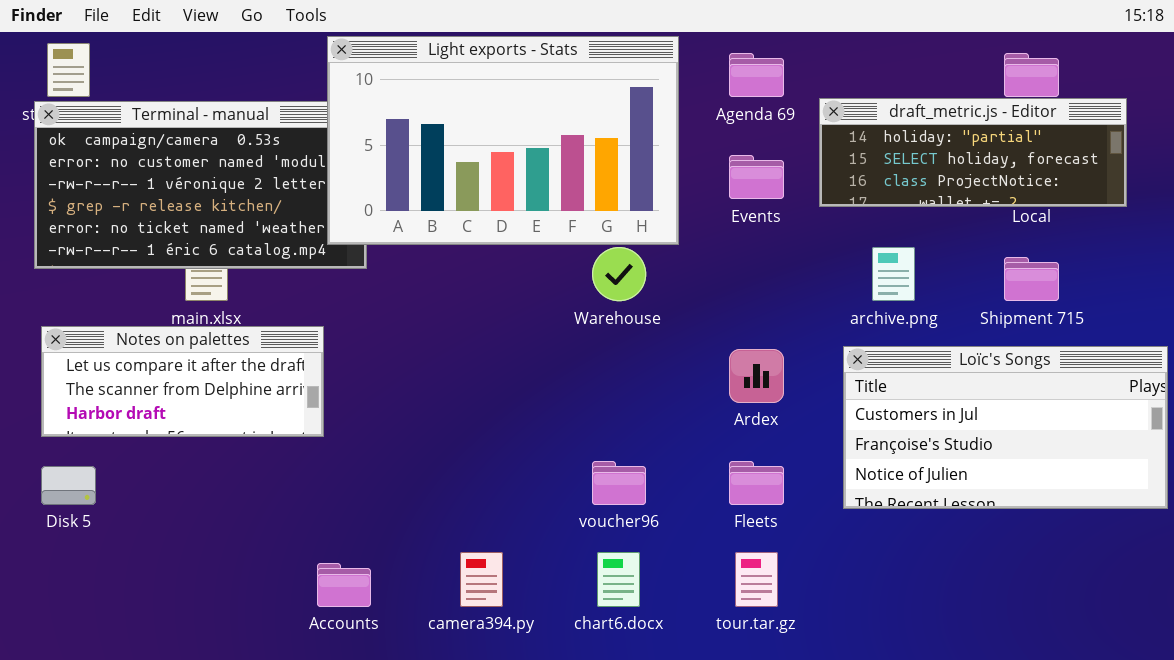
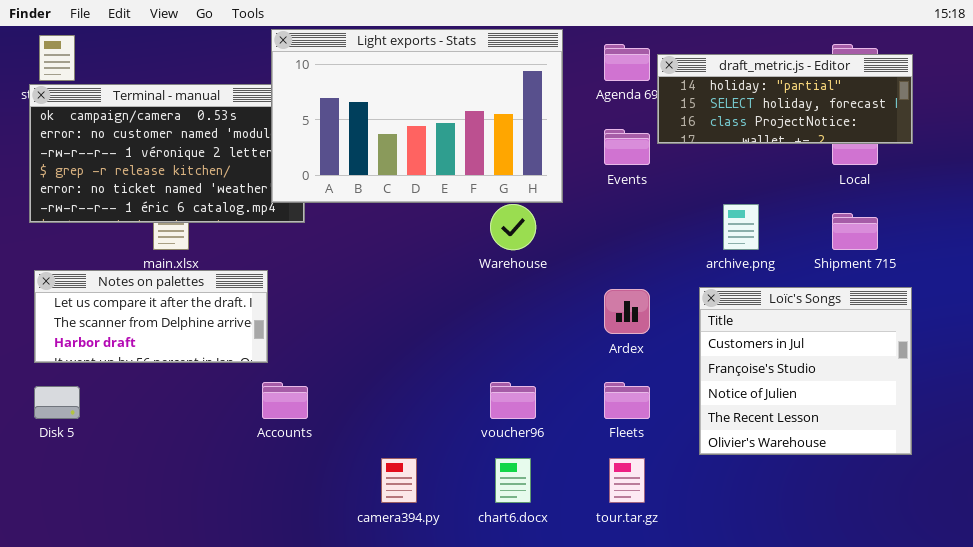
draft_metric.js - Editor: [819,98,1127,207] -> [657,54,913,144], moved
Loïc's Songs: [843,346,1168,509] -> [699,287,912,455], resized
Accounts: [317,563,371,607] -> [262,382,308,419], moved

